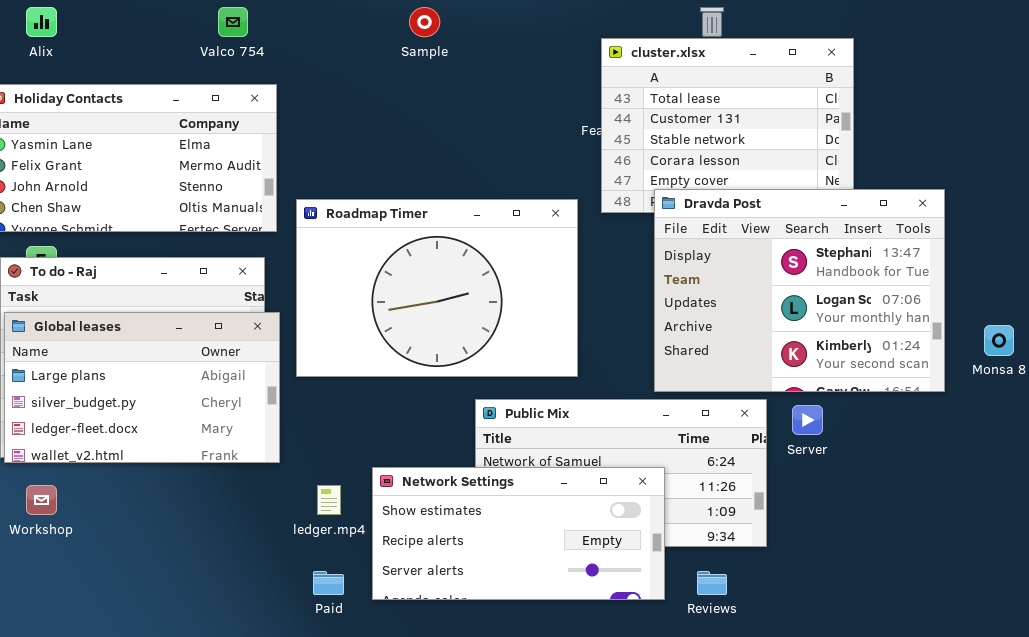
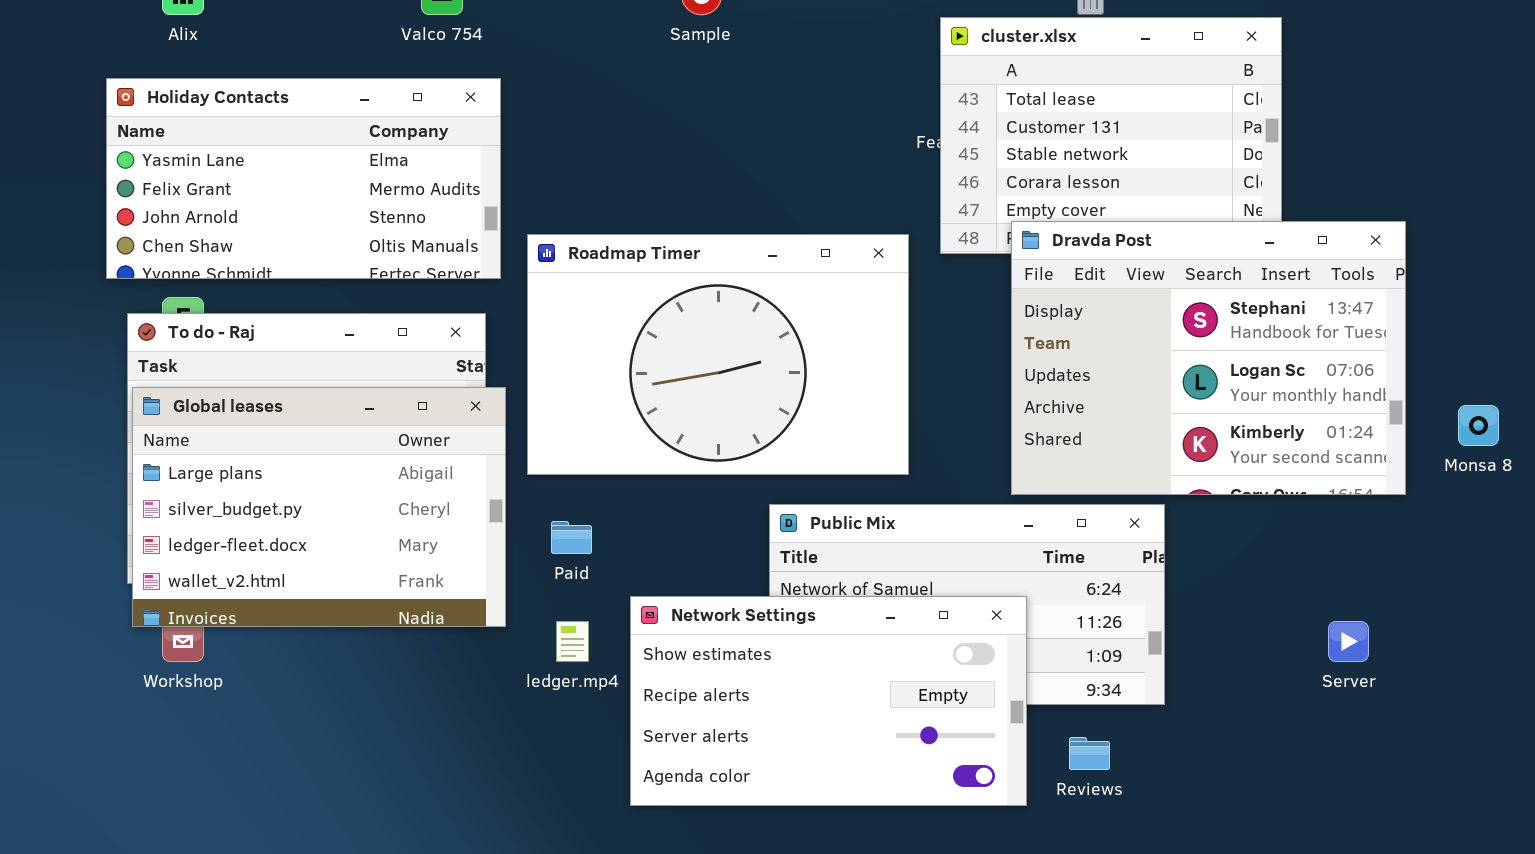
Global leases: [4,312,280,463] -> [132,387,506,627], resized
Server: [792,405,823,435] -> [1328,621,1369,662], moved
Network Settings: [372,467,665,600] -> [630,596,1027,806], resized
Paid: [313,571,344,595] -> [551,521,592,554], moved

